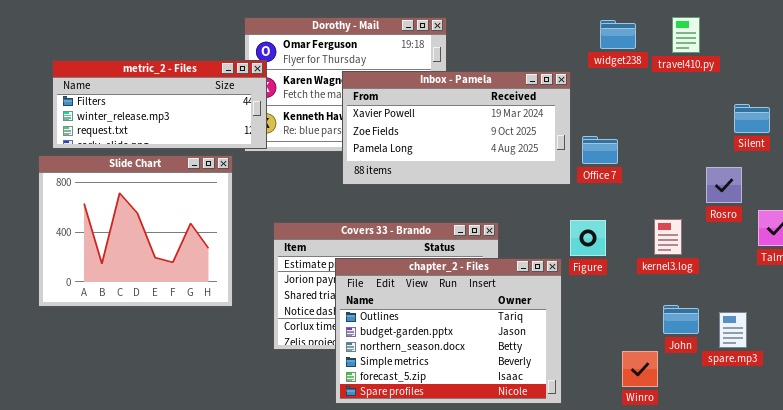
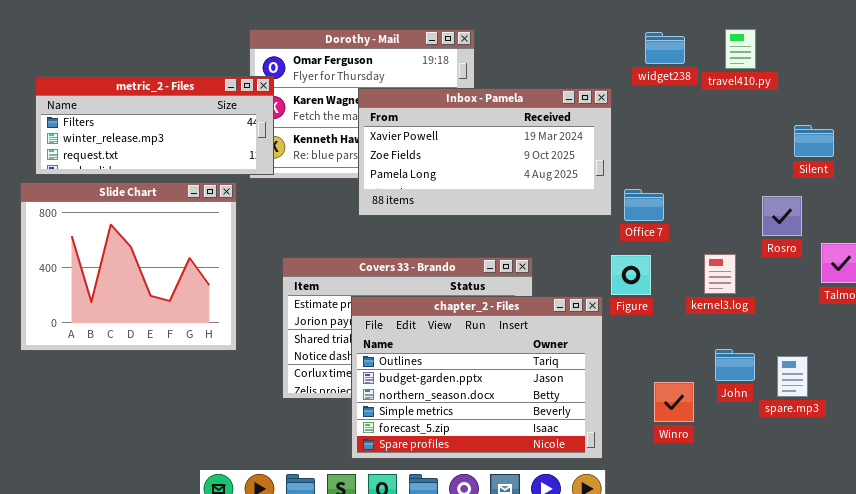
Office 7: [582,136,618,164] -> [624,189,664,221], moved
Winro: [622,351,658,387] -> [654,382,694,422], moved

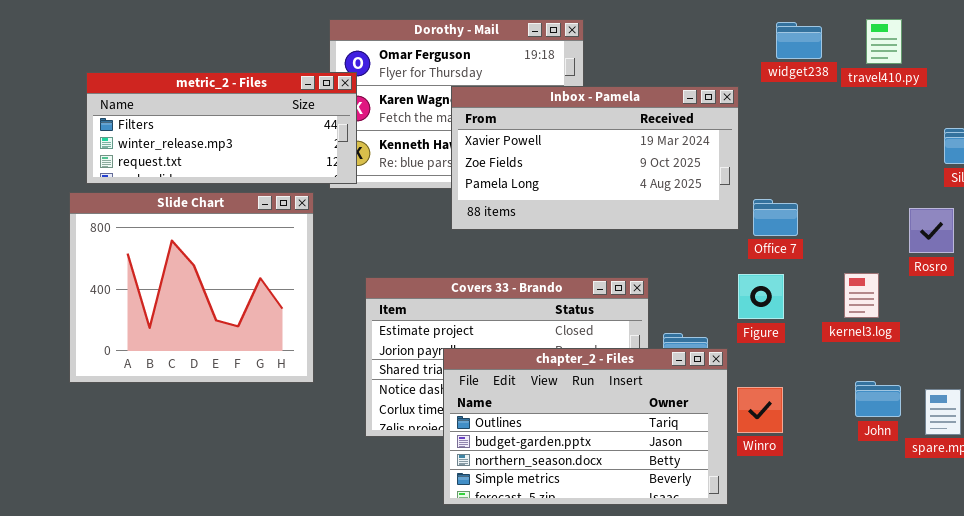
chapter_2 - Files: [351,296,603,459] -> [443,348,728,505], resized
Winro: [654,382,694,422] -> [737,387,783,433], moved

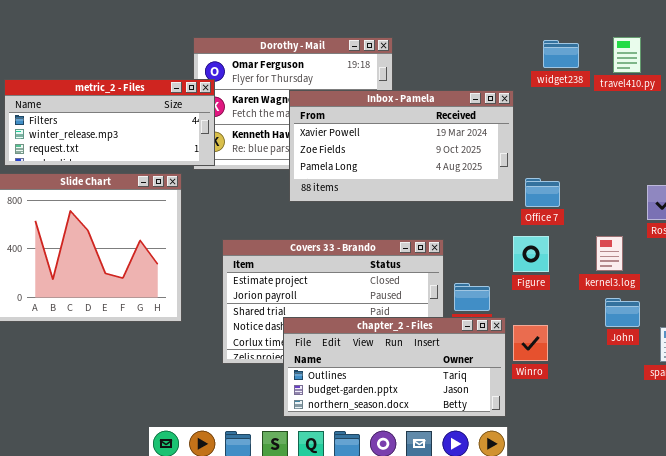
chapter_2 - Files: [443,348,728,505] -> [283,317,506,417], resized
John: [855,381,901,417] -> [605,298,640,327], moved

